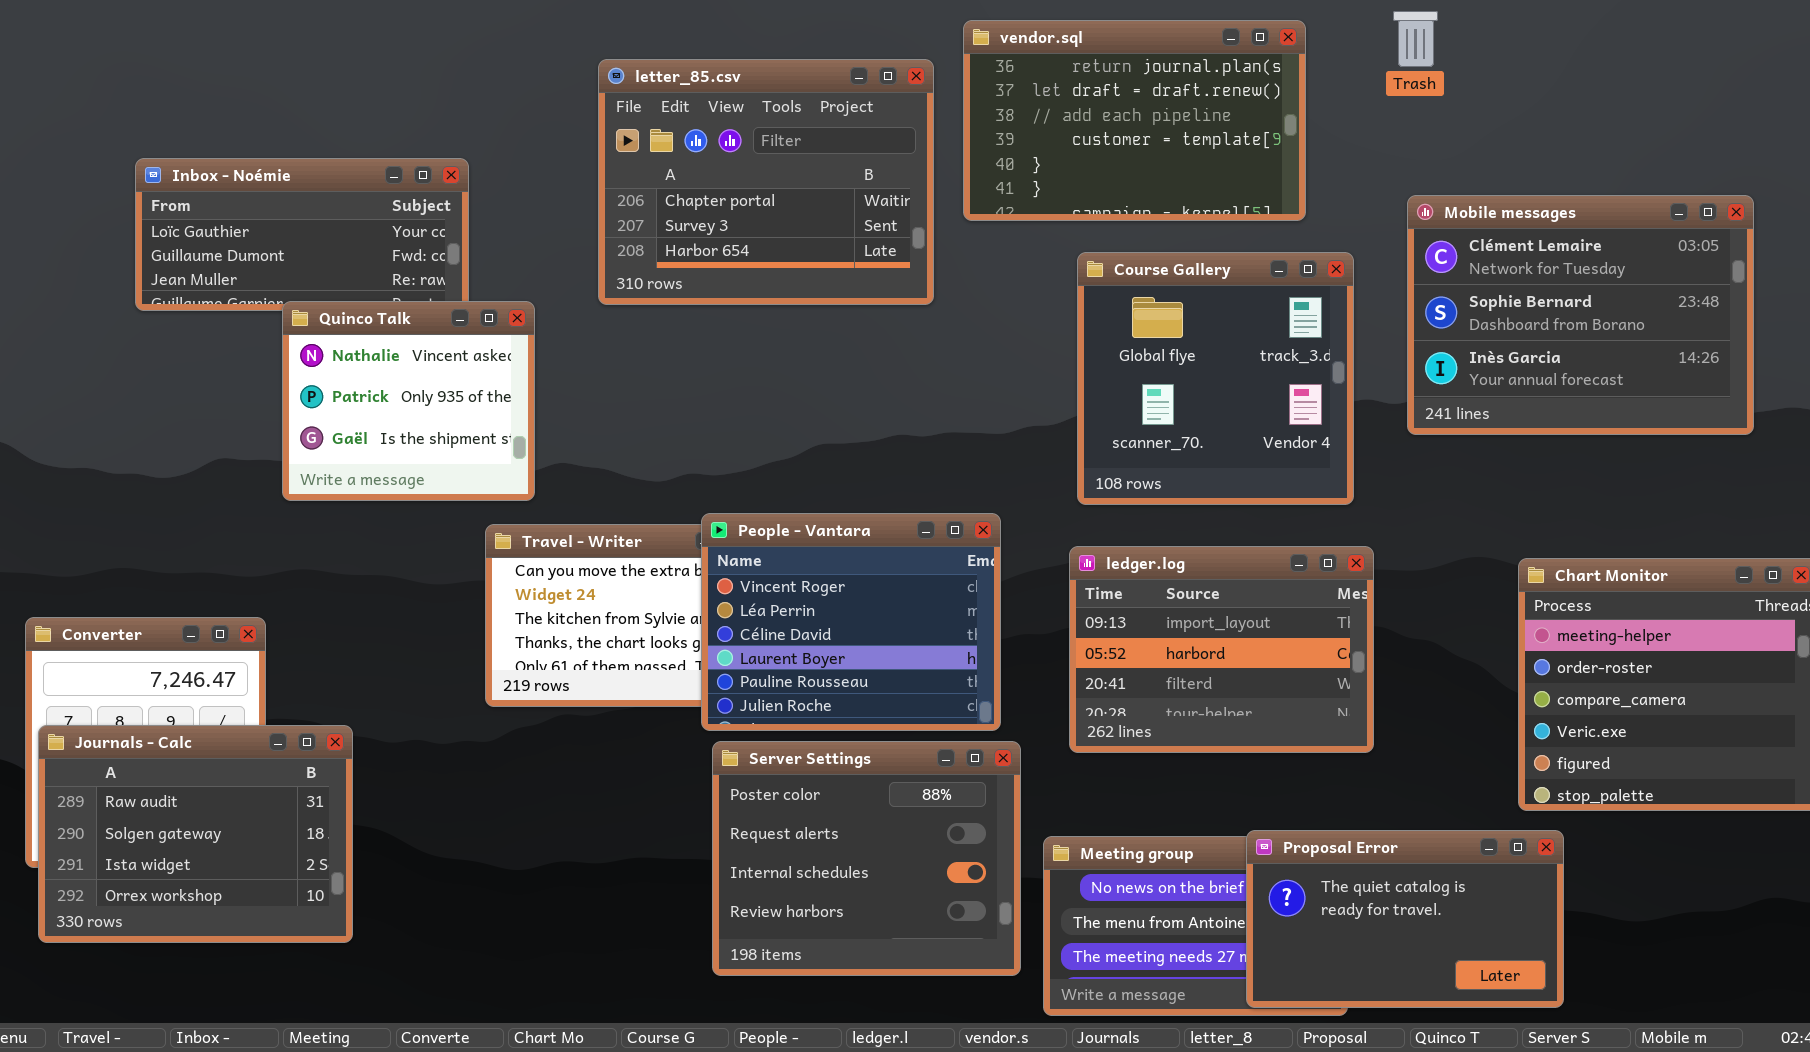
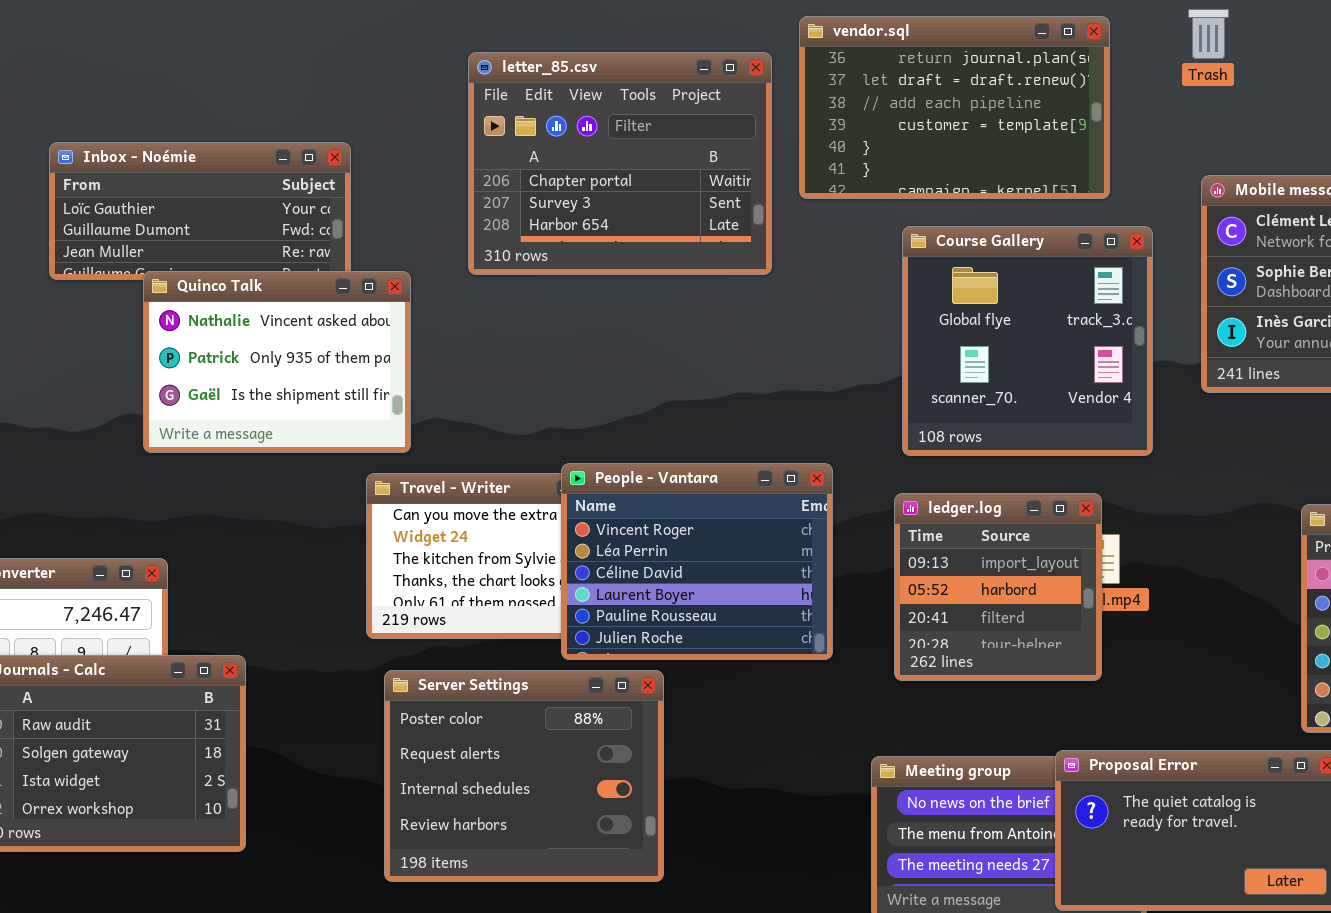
Quinco Talk: [282,301,535,501] -> [143,271,411,453], resized
ledger.log: [1069,546,1374,753] -> [894,493,1102,681], resized
Server Settings: [712,741,1021,976] -> [384,670,664,882], moved

